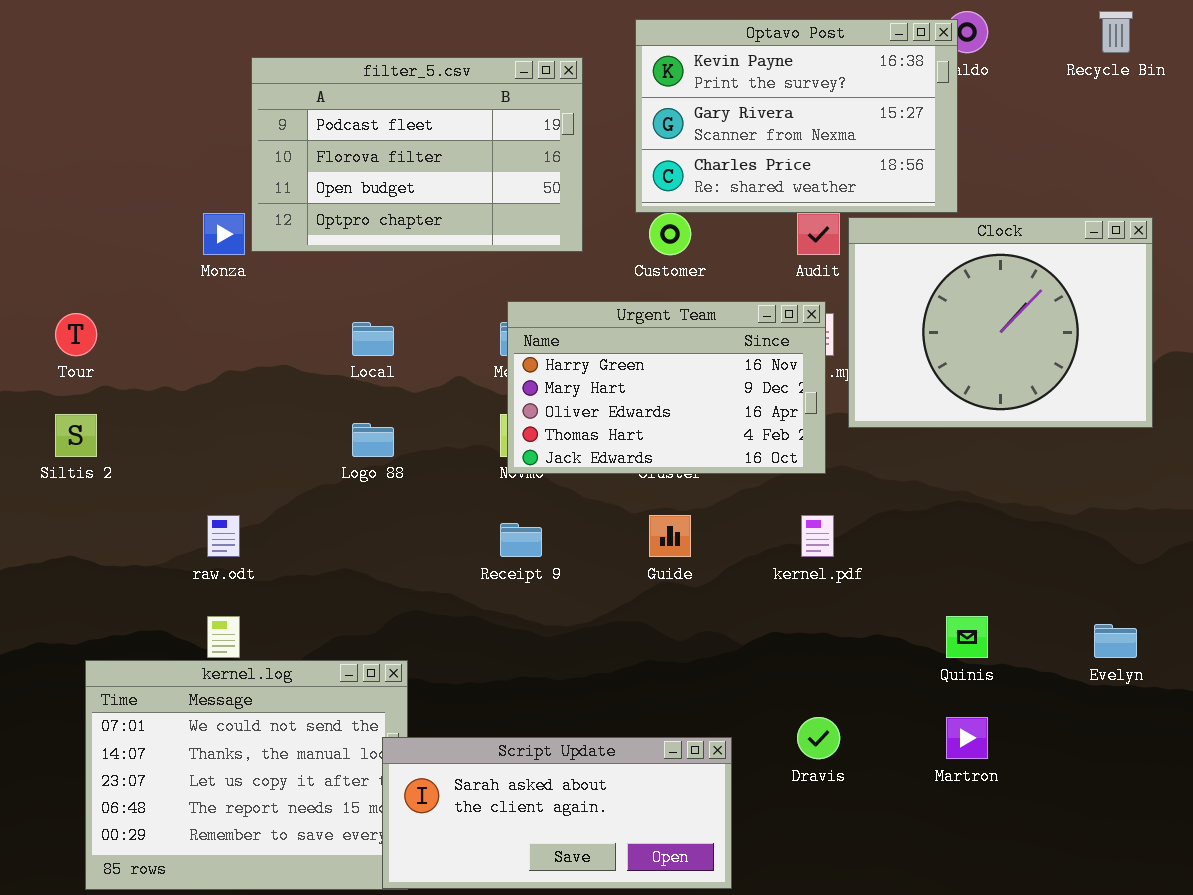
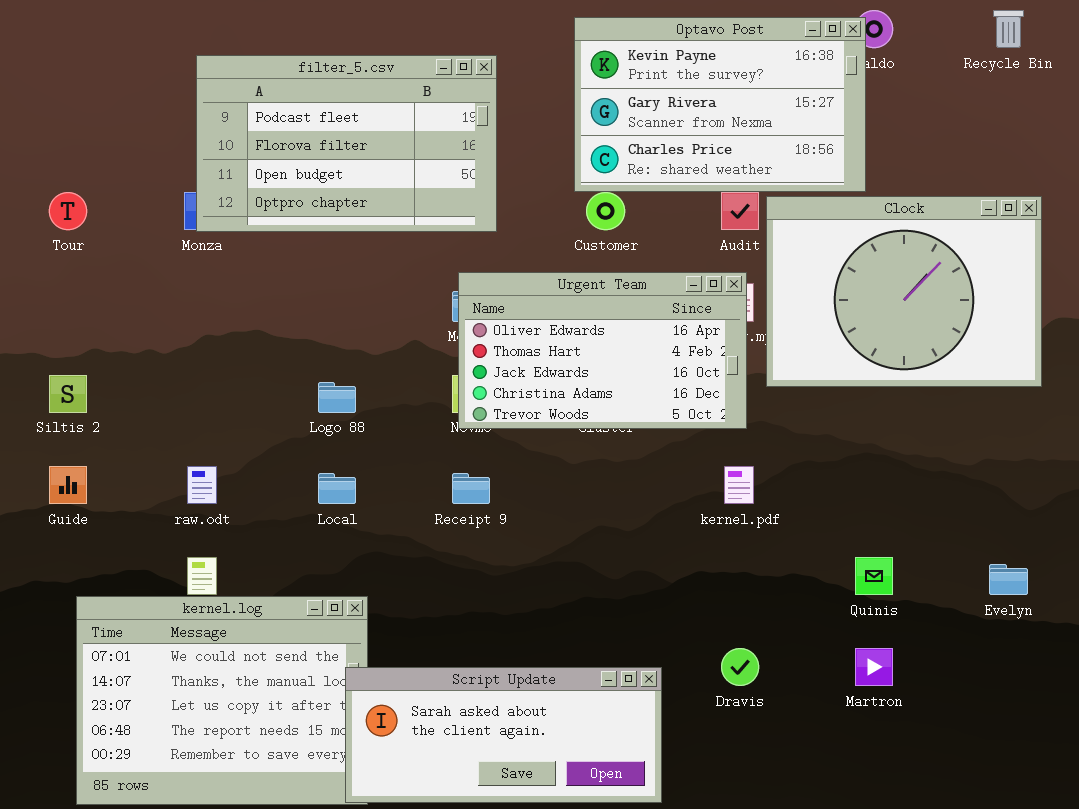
filter_5.csv: [251,57,583,252] -> [196,55,497,232], moved
Urgent Team: [507,301,826,474] -> [458,272,747,429], scrolled down 2 rows
Tour: [55,313,97,356] -> [49,192,87,230], moved
Local: [352,322,394,356] -> [318,473,356,504], moved
Guide: [649,515,691,557] -> [49,466,87,504], moved

